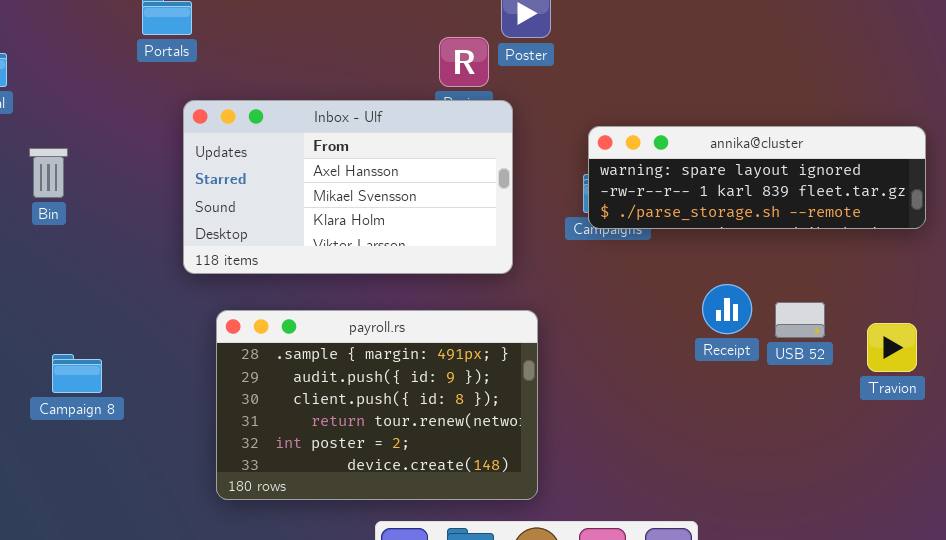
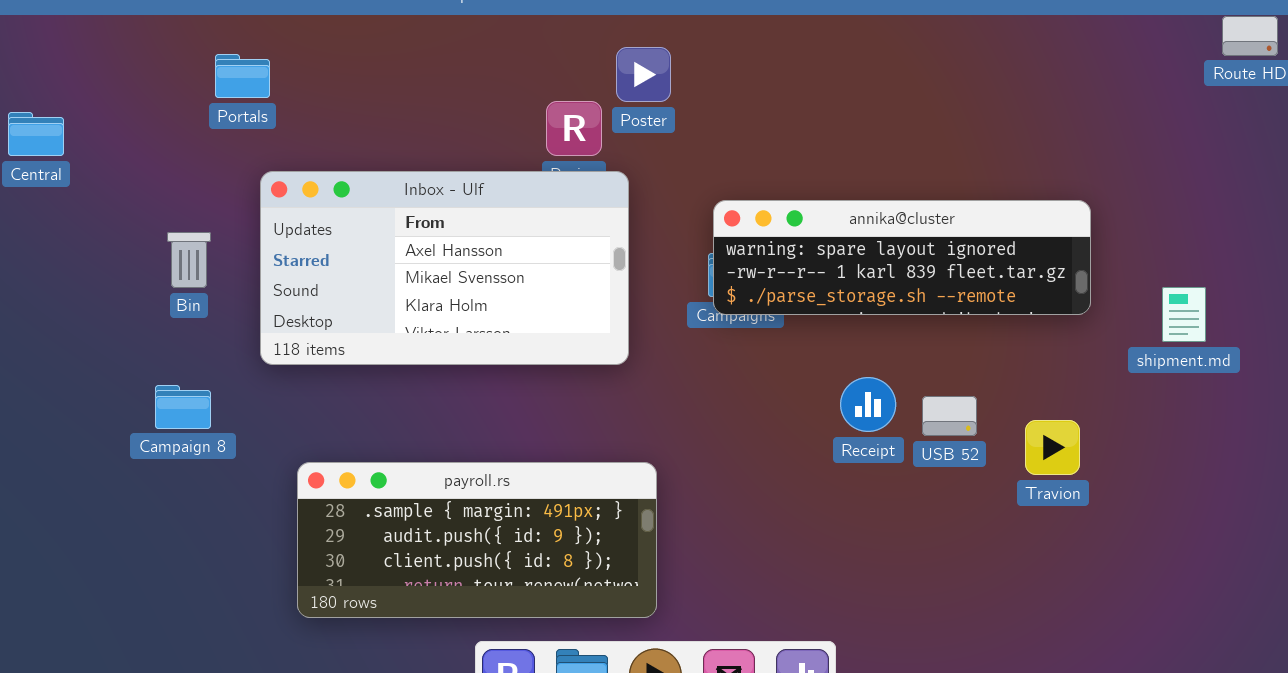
Bin: [29,148,68,198] -> [167,232,211,288], moved
payroll.rs: [216,310,538,500] -> [297,462,657,618], resized
Campaign 8: [52,354,102,393] -> [155,385,211,429], moved

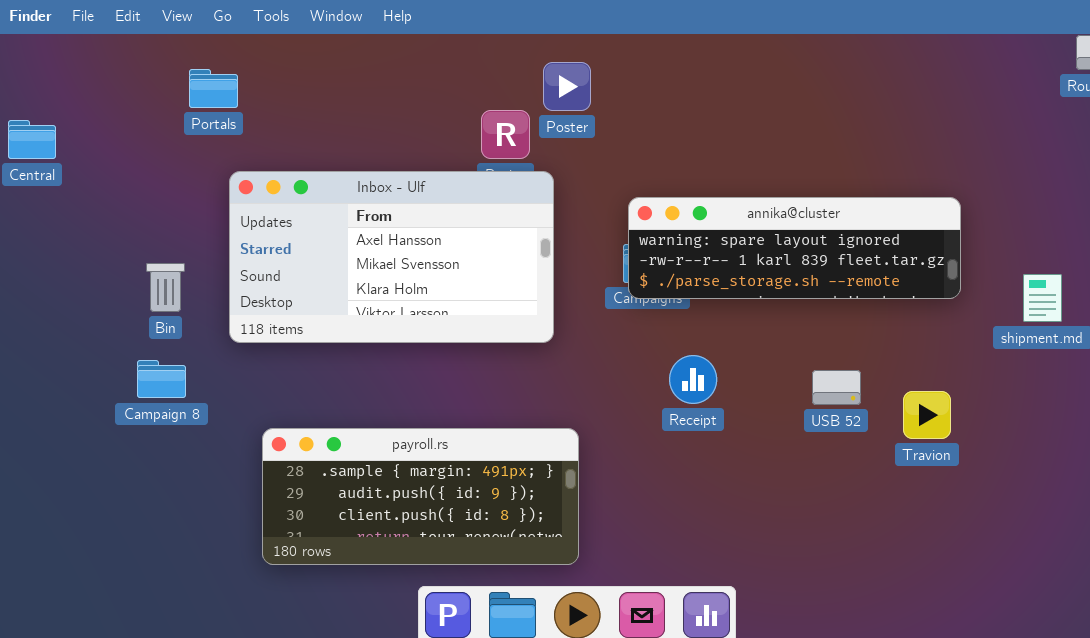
Bin: [167,232,211,288] -> [146,263,185,312], moved
Receipt: [840,377,896,432] -> [669,355,717,404], moved

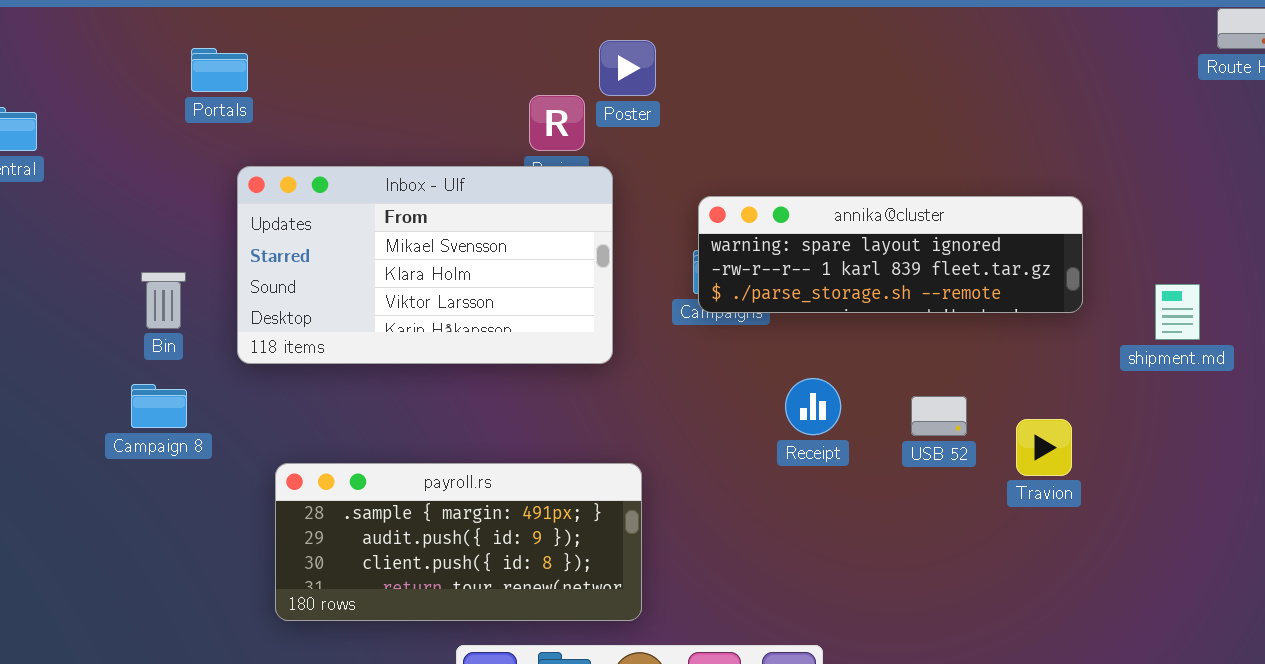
Inbox - Ulf: [229,171,554,343] -> [237,166,613,364], scrolled down 1 row
Receipt: [669,355,717,404] -> [785,378,841,435], moved

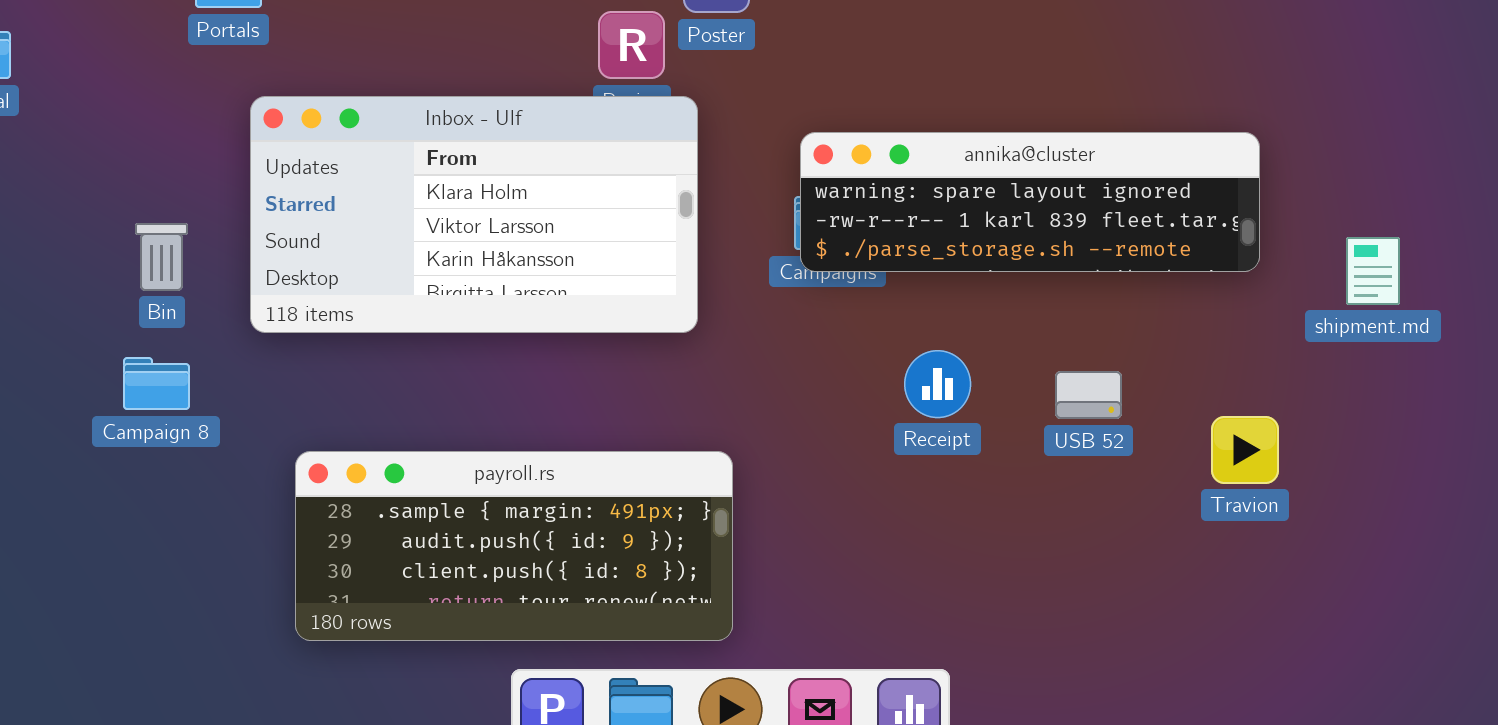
Inbox - Ulf: [237,166,613,364] -> [250,96,698,333], scrolled down 1 row
Travion: [1016,419,1072,476] -> [1211,416,1279,484], moved

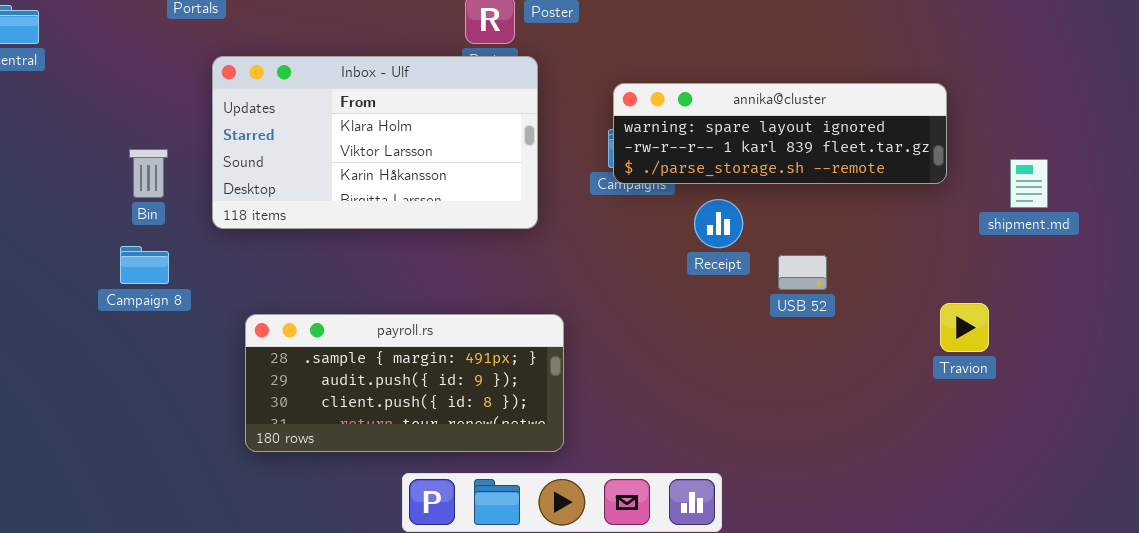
Receipt: [904,350,971,418] -> [694,199,743,248], moved
USB 52: [1055,371,1122,419] -> [778,255,827,290], moved
Travion: [1211,416,1279,484] -> [940,303,989,352], moved

